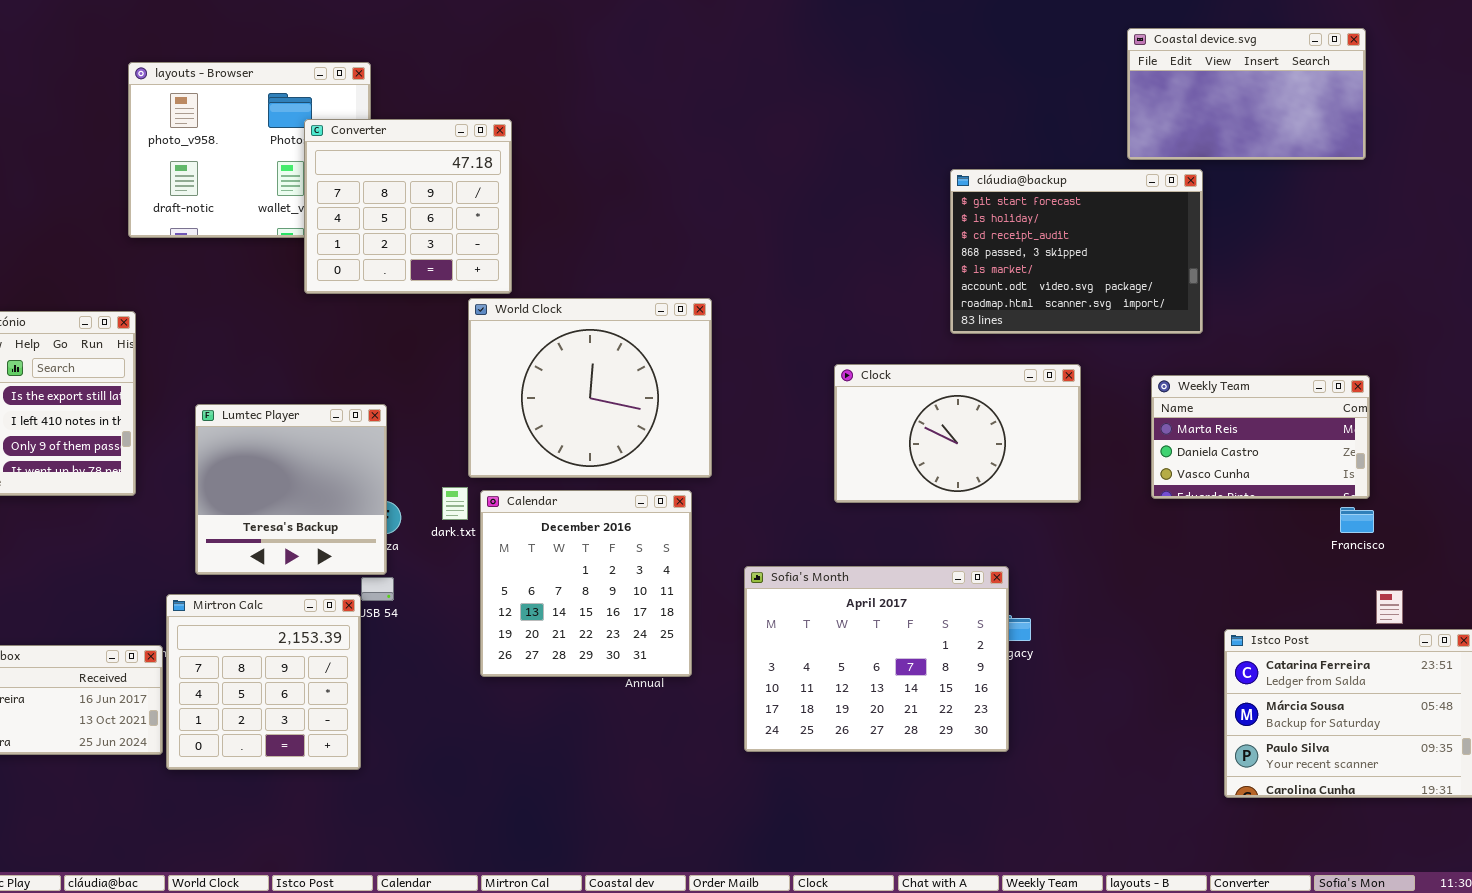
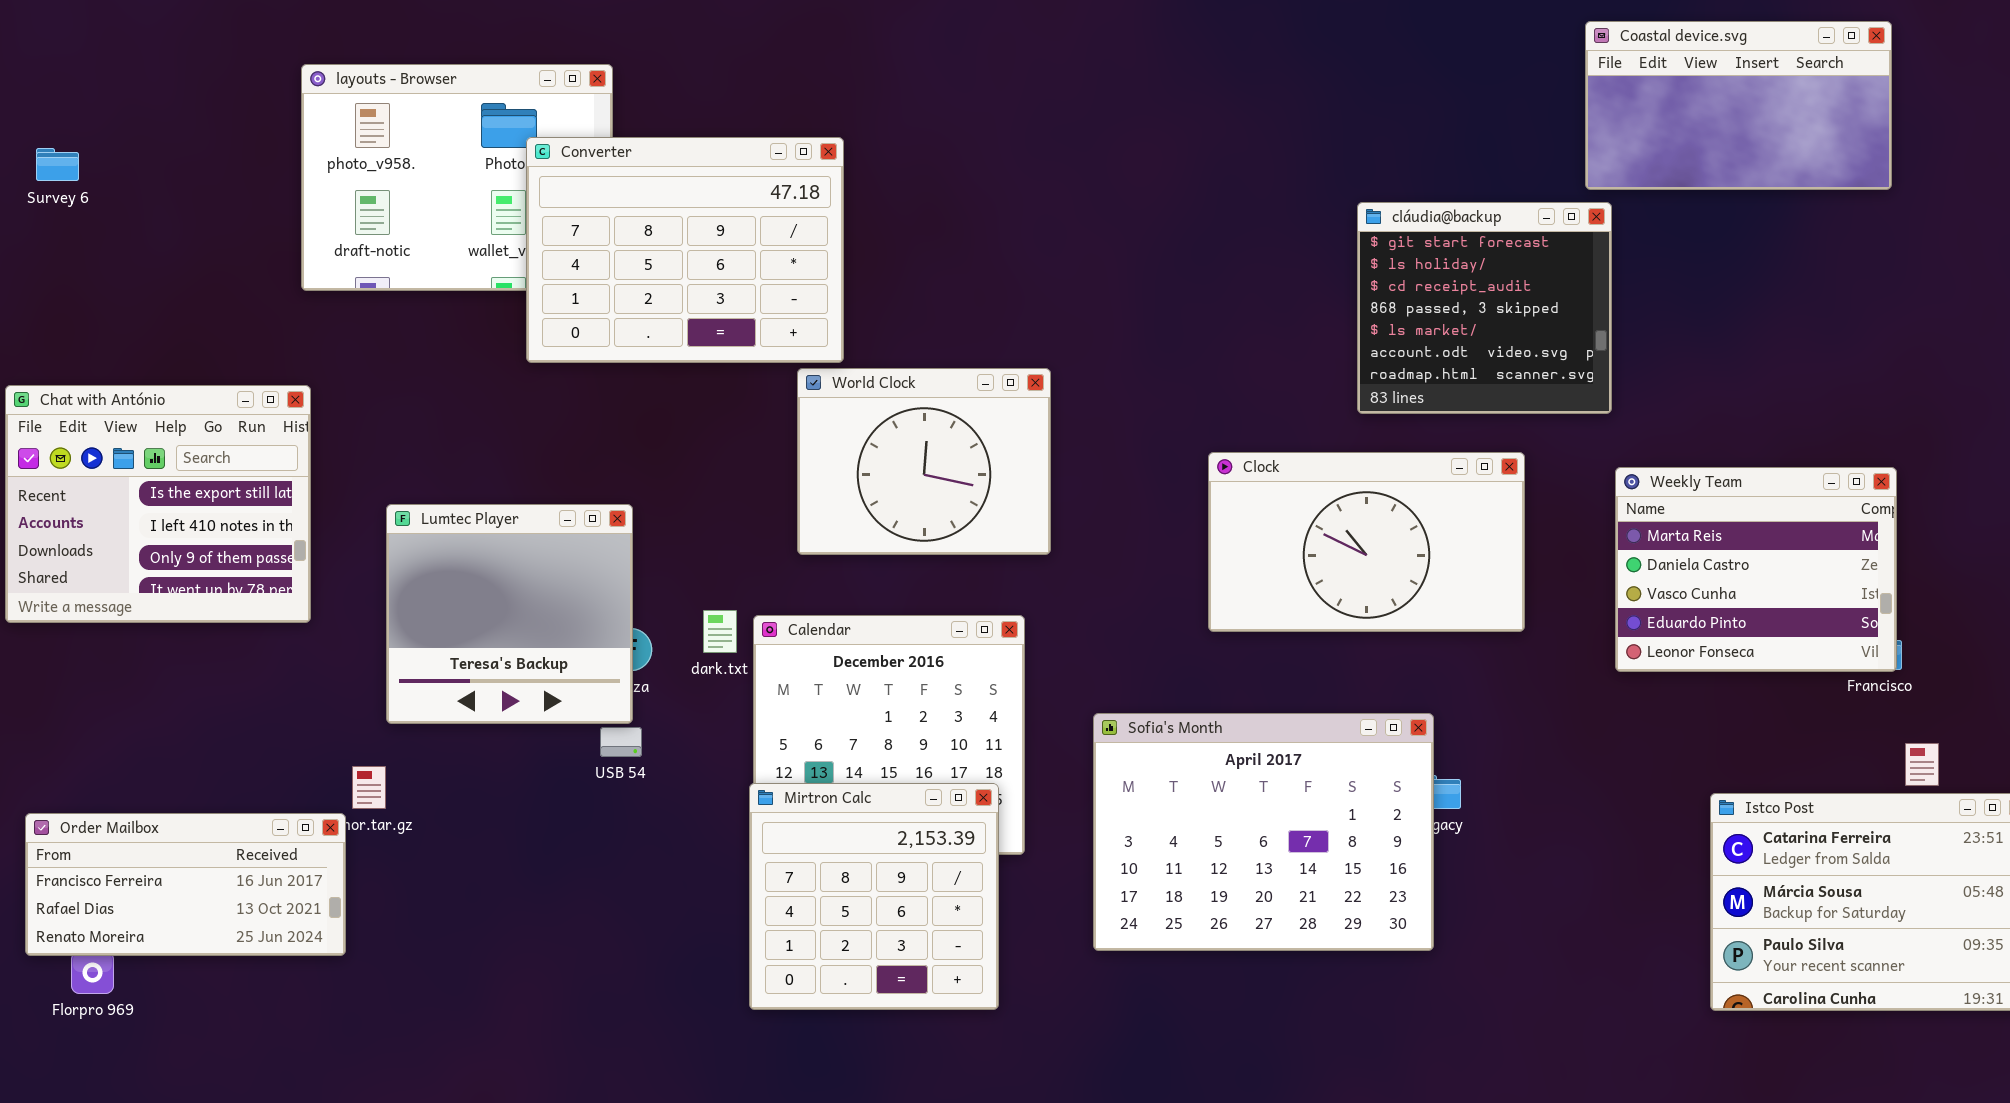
Converter: [304,119,512,294] -> [526,137,844,363], resized
cláudia@backup: [950,169,1203,334] -> [1357,202,1612,414], resized
World Clock: [468,298,712,478] -> [797,368,1051,555], resized
Weekly Team: [1151,375,1370,499] -> [1615,467,1897,672], resized
Mirtron Calc: [166,594,361,770] -> [749,783,999,1010], moved

